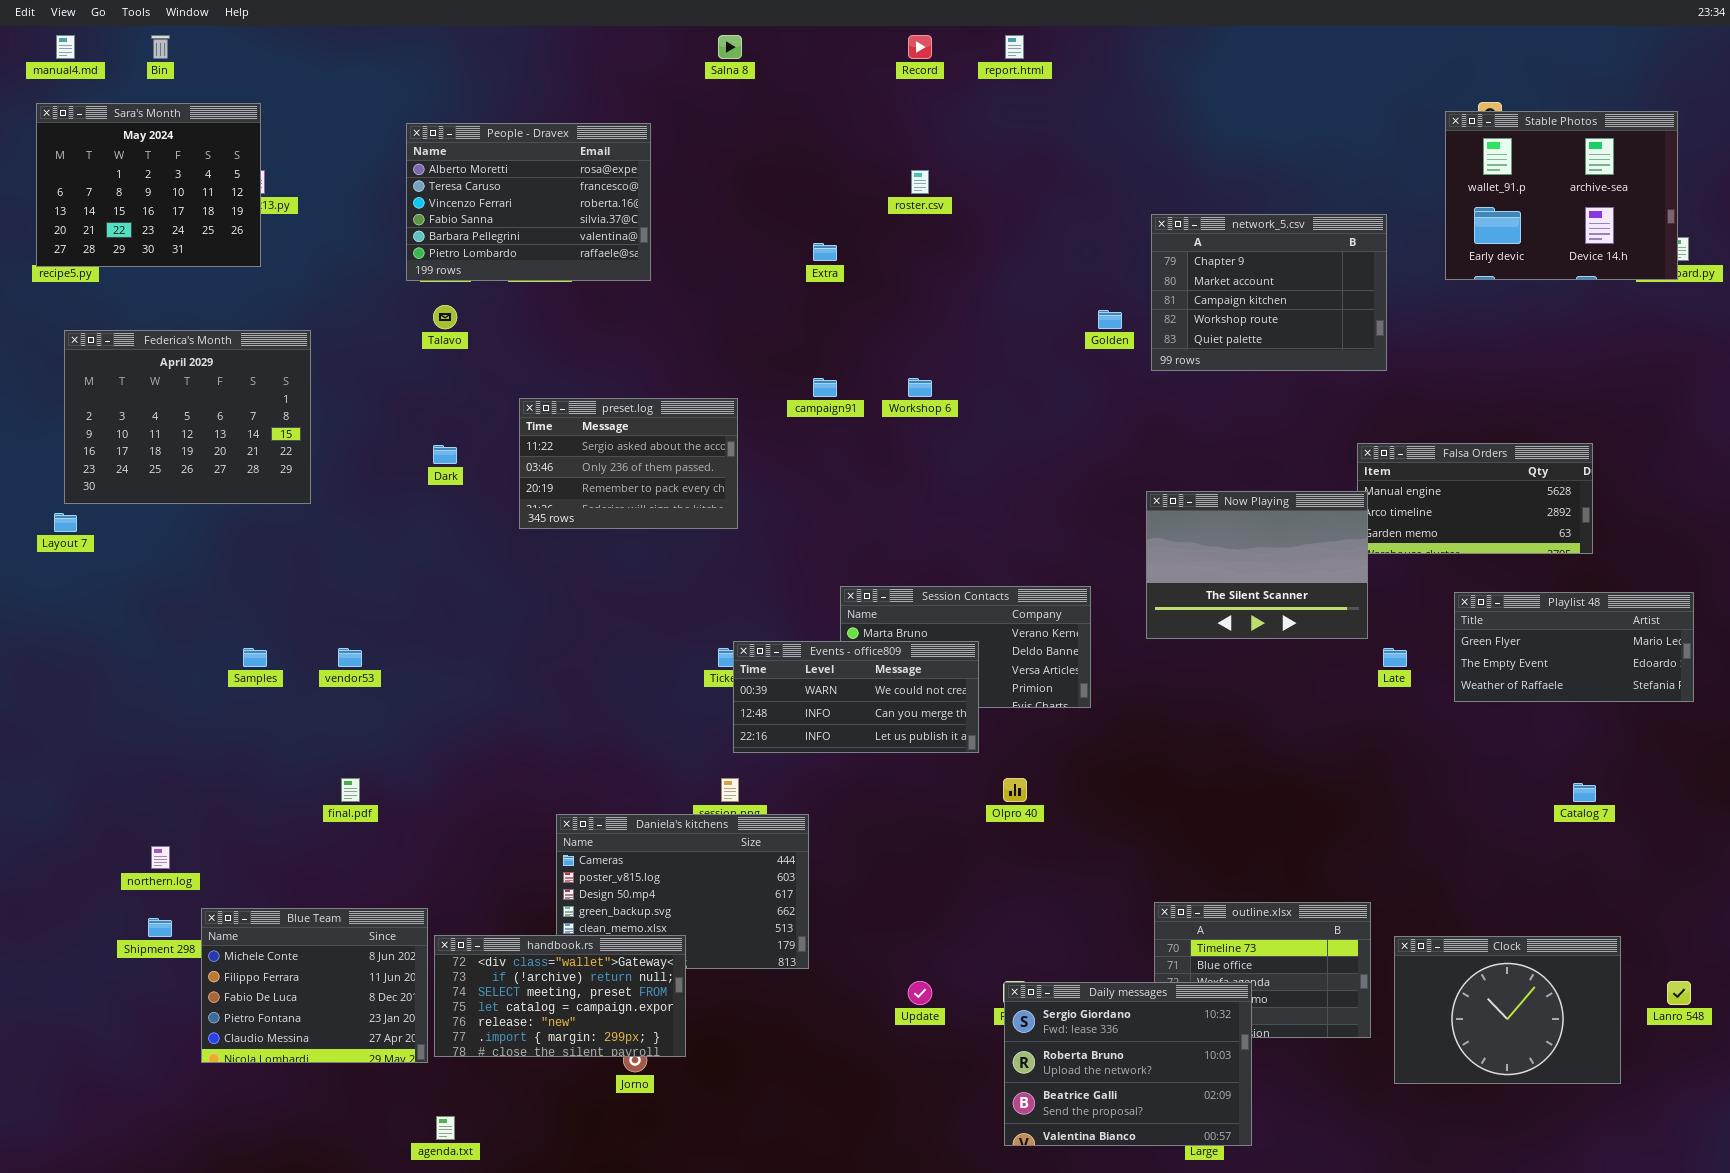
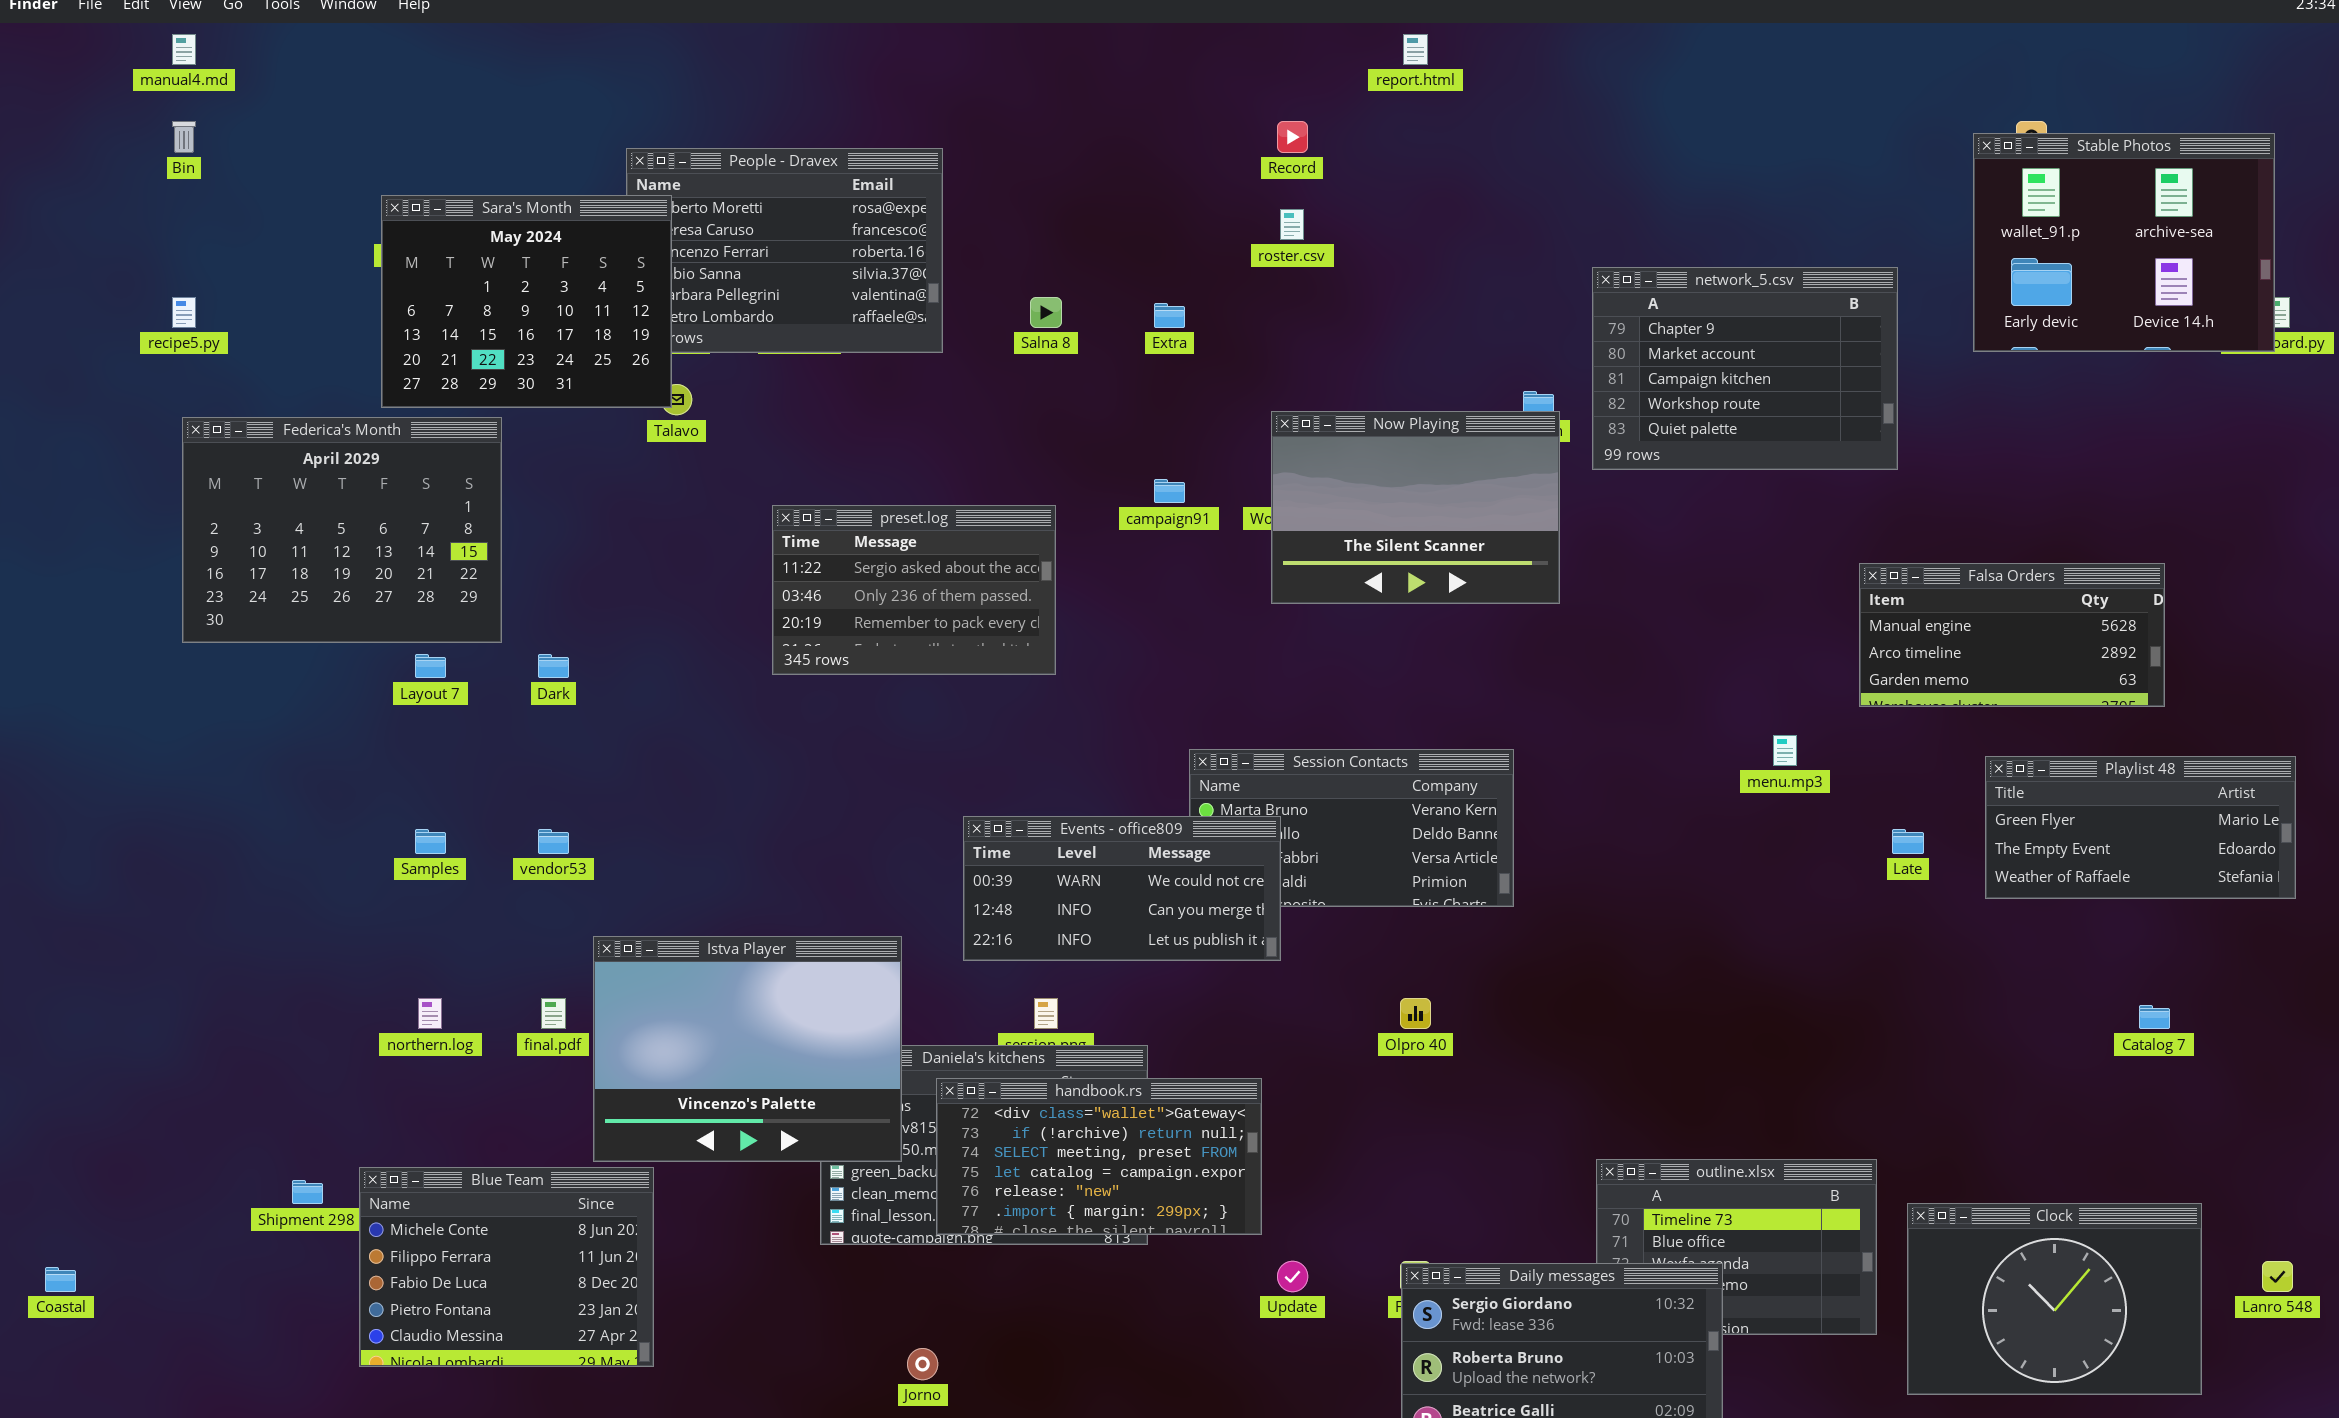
Bin: [151,35,170,59] -> [172,121,196,153], moved
Salna 8: [718,35,742,59] -> [1030,297,1062,328], moved
Record: [908,35,932,59] -> [1277,121,1308,153], moved
Sara's Month: [36,103,261,267] -> [381,195,672,408], moved
Dark: [433,445,457,464] -> [538,654,569,678], moved
Now Playing: [1146,491,1368,639] -> [1271,411,1560,604], moved
Layout 7: [54,513,77,532] -> [415,654,446,678], moved
Events - office809: [733,641,979,753] -> [963,816,1281,961], moved
Istva Player: none -> [593,936,902,1162], opened
northern.log: [151,846,170,869] -> [418,998,442,1029], moved
handbook.rs: [434,935,686,1057] -> [936,1078,1262,1235], moved

